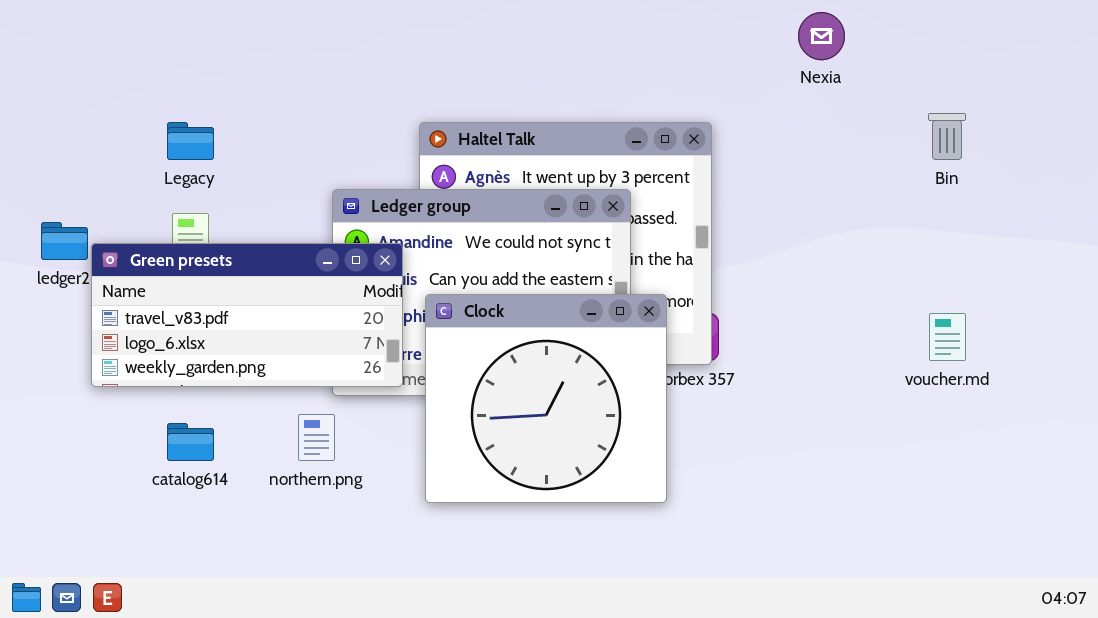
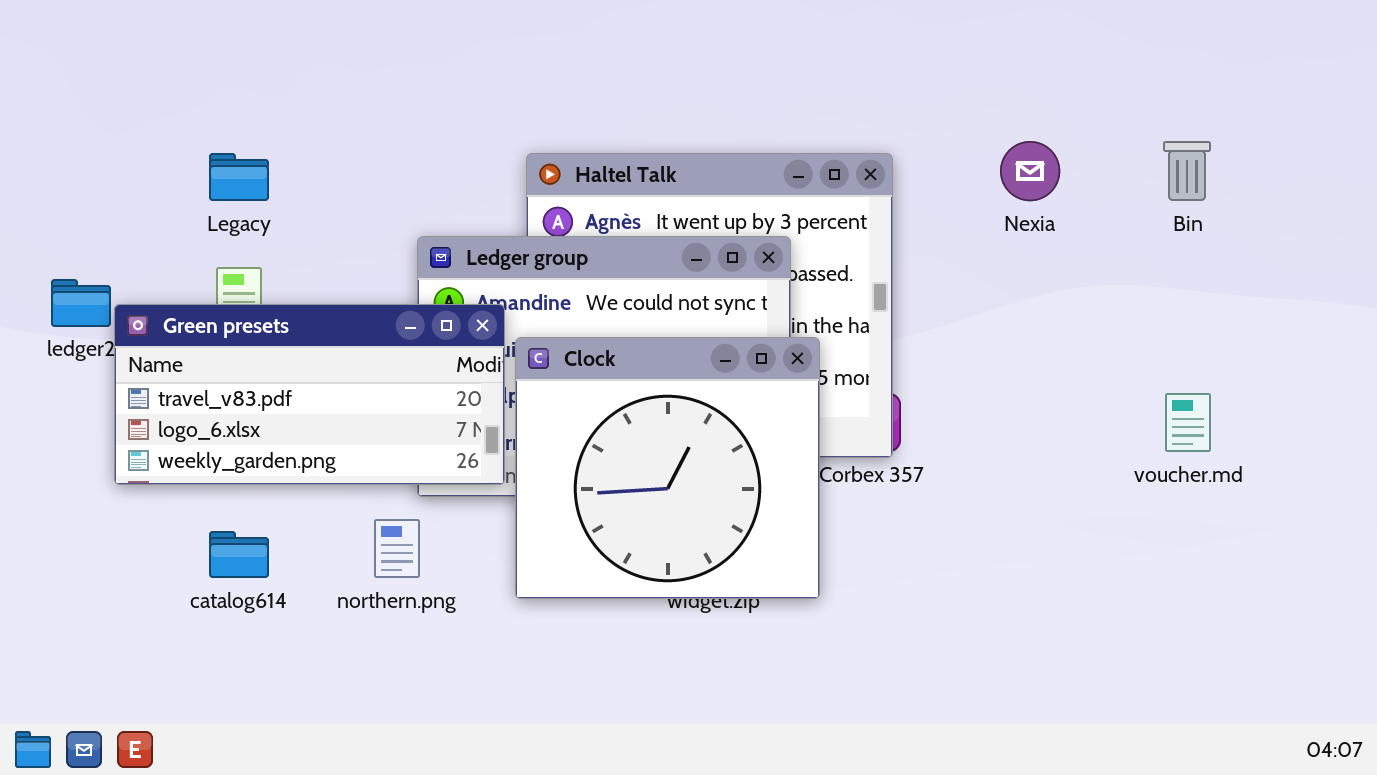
Nexia: [798,12,845,60] -> [1000,141,1060,201], moved
Clock: [425,294,667,503] -> [515,337,820,599], moved

